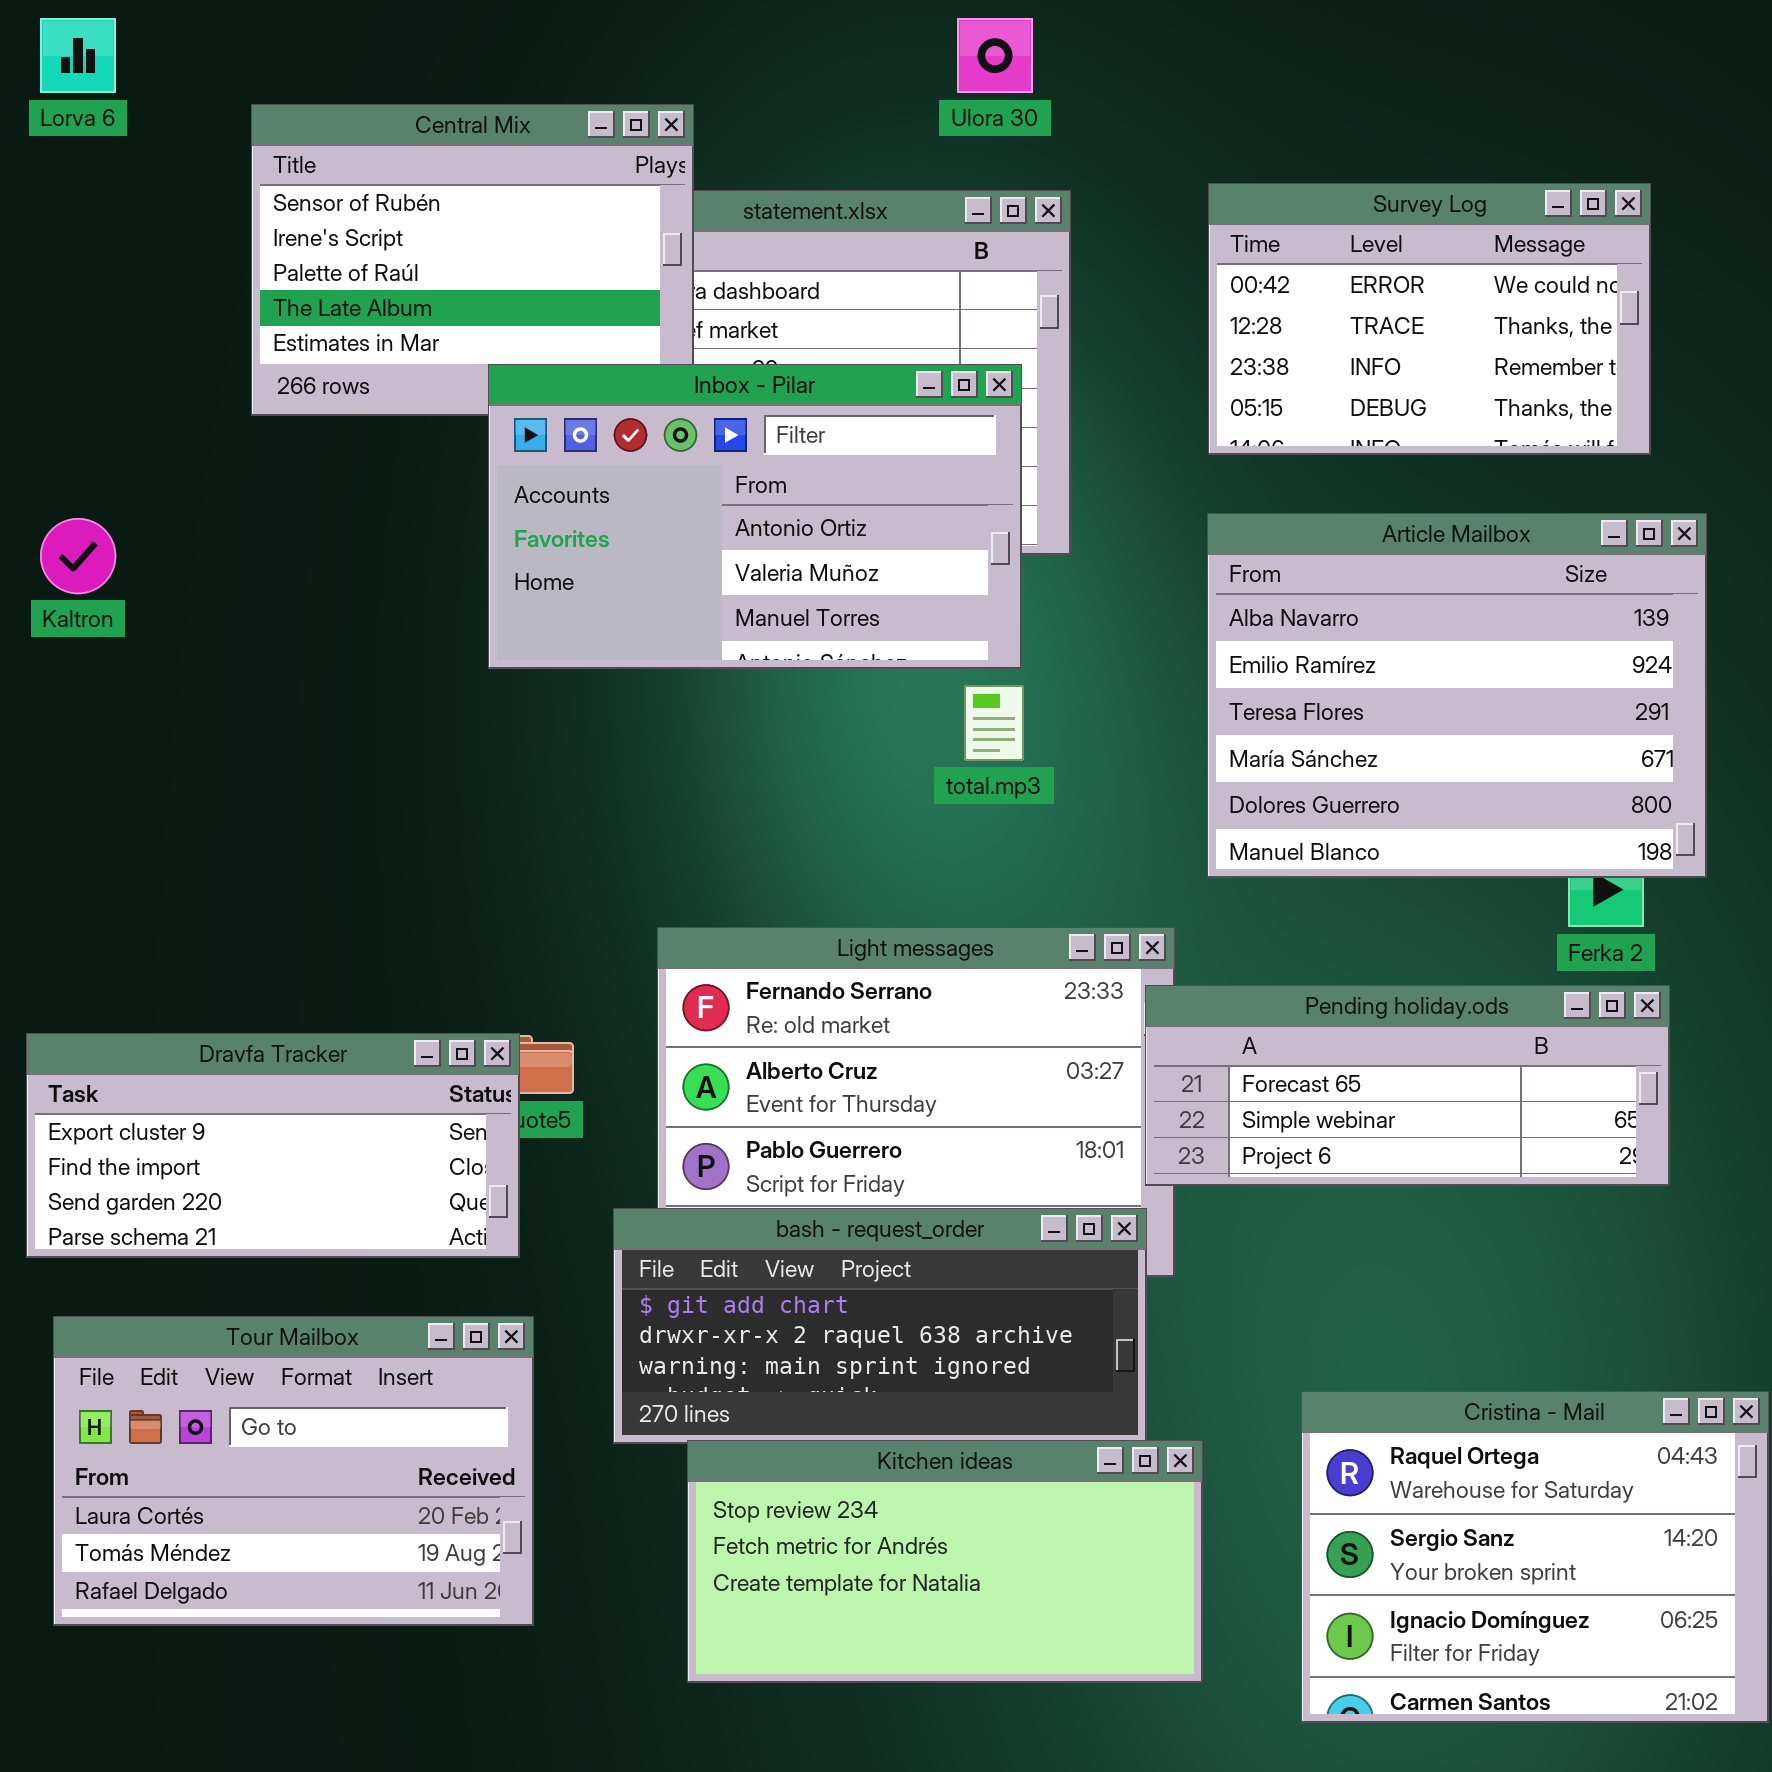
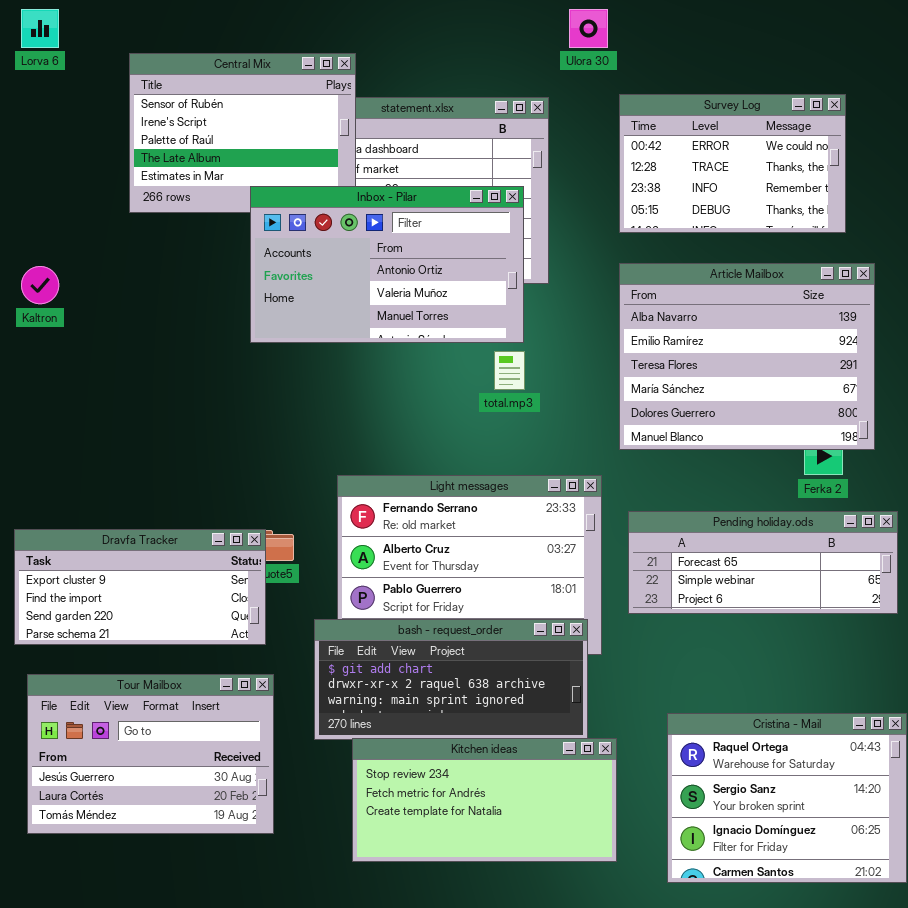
Ulora 30: [957,18,1033,93] -> [569,9,608,48], moved
Pending holiday.ods: [1145,985,1670,1186] -> [628,511,898,614], moved
Tour Mailbox: [53,1316,534,1626] -> [27,674,274,834], scrolled up 1 row

